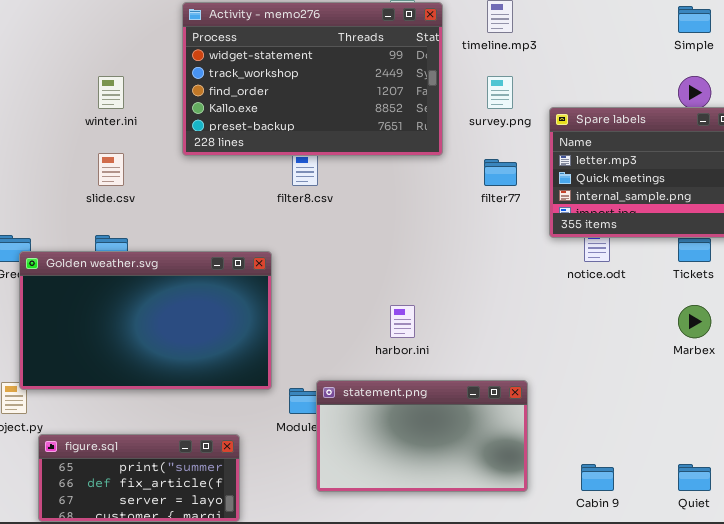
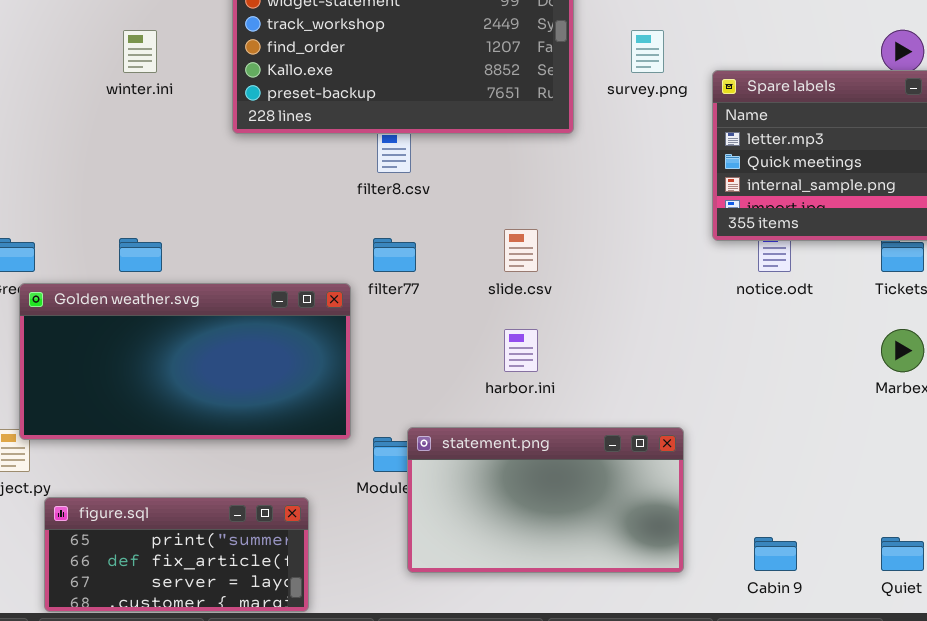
slide.csv: [98,153,124,186] -> [504,229,538,272], moved
filter77: [484,159,517,186] -> [373,238,416,272], moved
Golden weather.svg: [19,251,272,390] -> [19,283,351,440], resized

